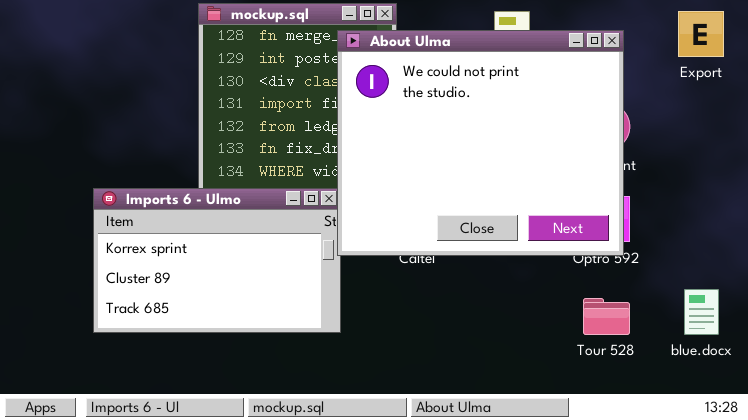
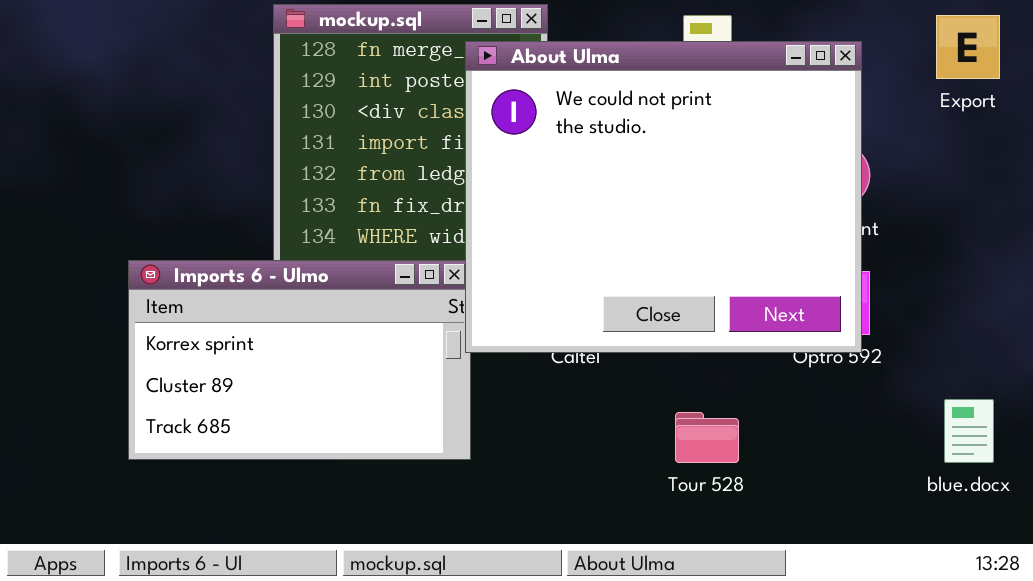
Tour 528: [583,298,630,335] -> [675,412,739,463], moved

